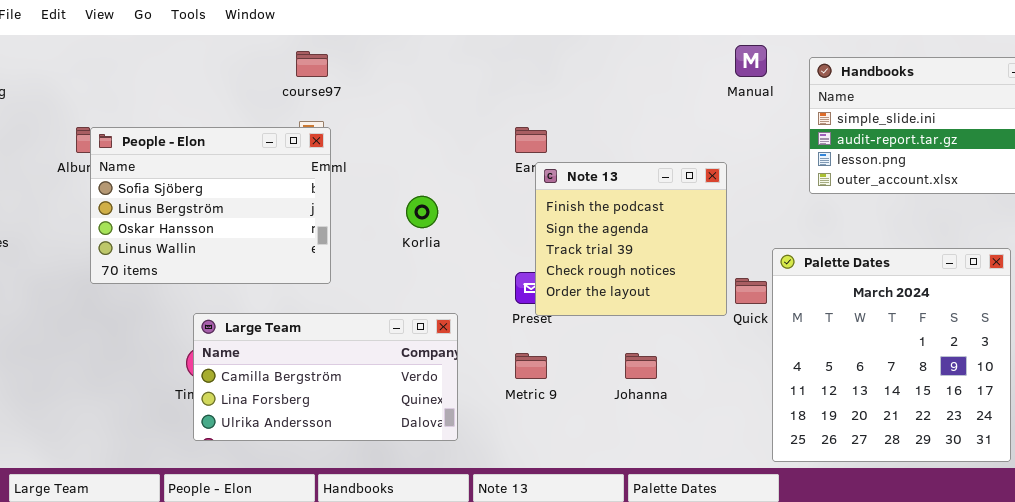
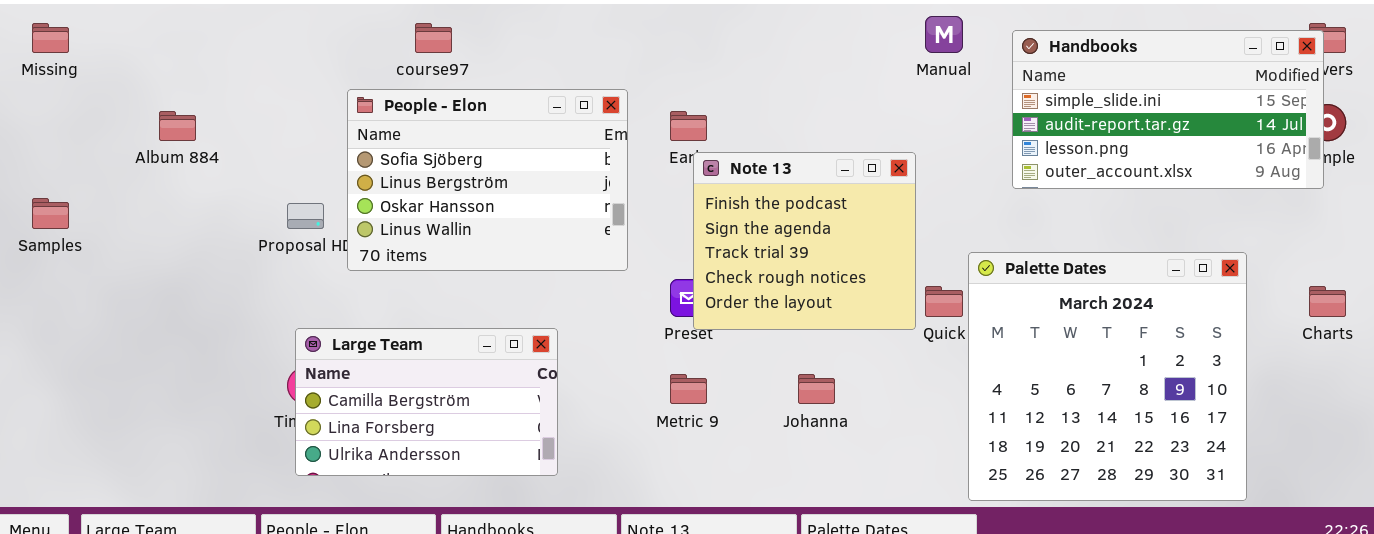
People - Elon: [90,127,331,284] -> [347,89,628,271], moved
Large Team: [193,313,458,441] -> [295,328,558,476], resized

